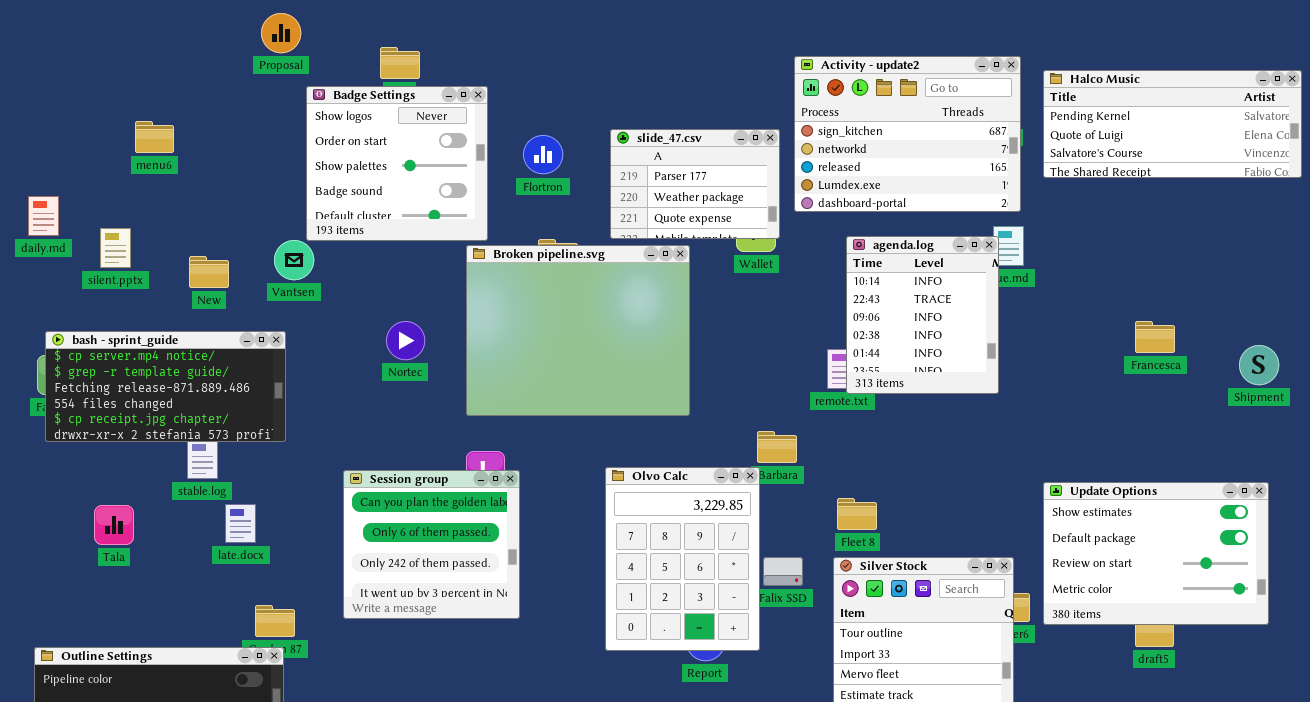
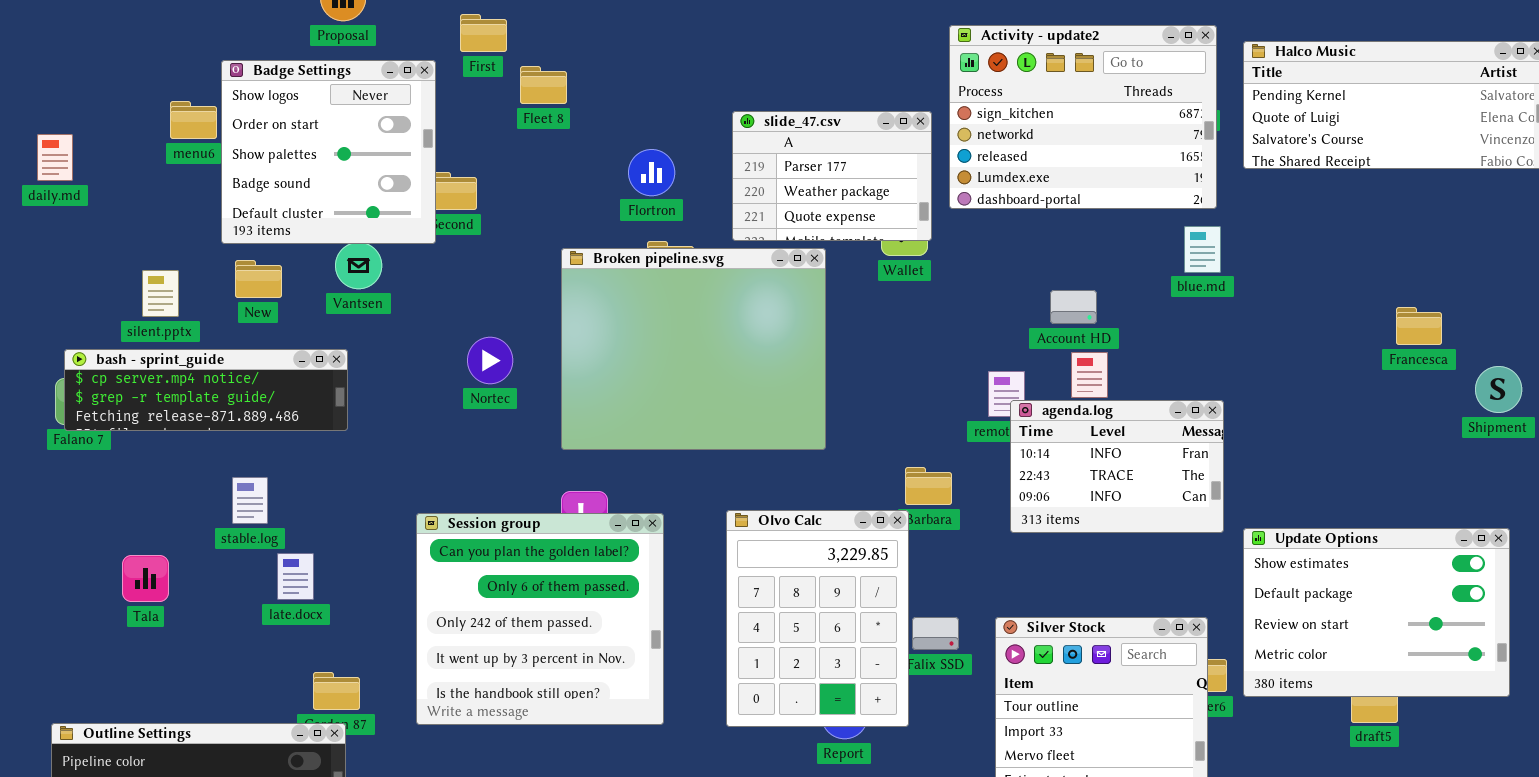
Badge Settings: [306,86,488,241] -> [221,60,436,244], moved
Flortron: [523,135,563,174] -> [628,149,675,196], moved
daily.md: [28,196,59,236] -> [37,134,73,181], moved
silent.pptx: [100,228,131,268] -> [142,270,179,317], moved
agenda.log: [846,236,999,394] -> [1010,400,1224,533], moved, resized
Francesca: [1135,321,1175,353] -> [1396,307,1442,345], moved
bash - sprint_guide: [45,331,286,442] -> [64,349,348,431], resized
Session group: [343,470,520,619] -> [416,513,664,725], resized
Fleet 8: [837,498,877,530] -> [520,66,567,104], moved

